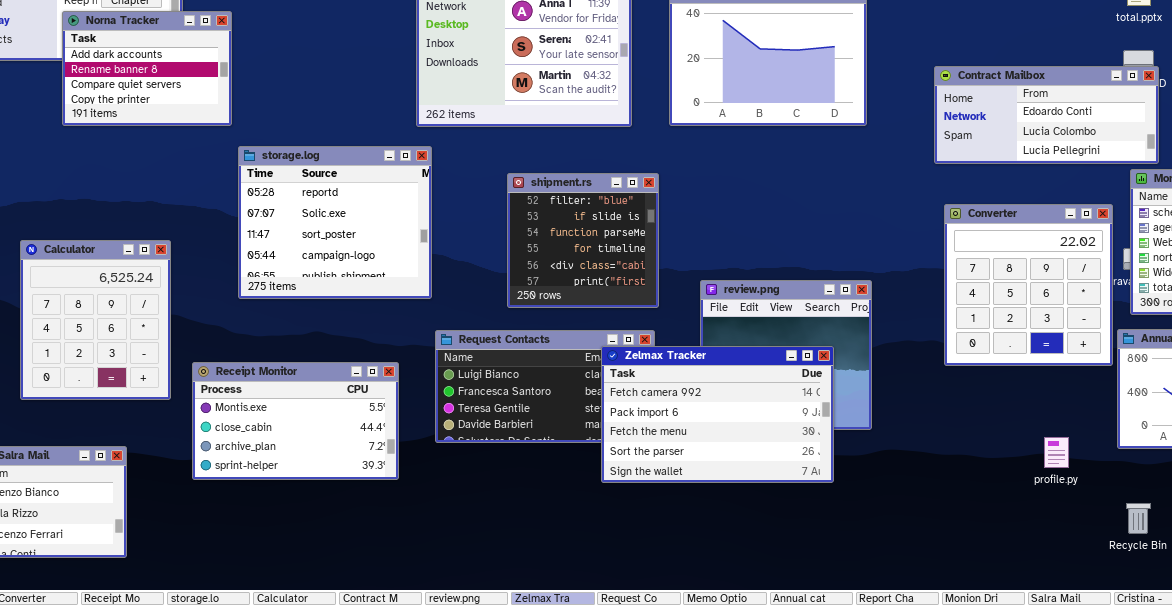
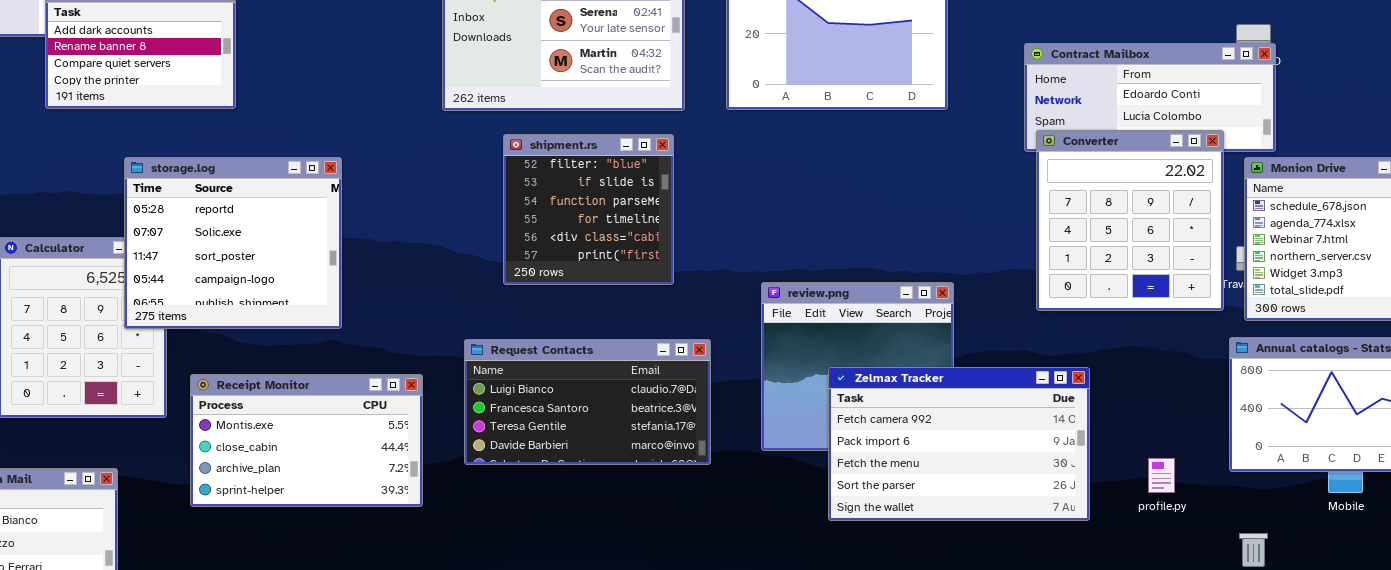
storage.log: [238,146,432,299] -> [124,157,342,329], moved
shipment.rs: [507,173,659,308] -> [503,134,674,285], moved
Converter: [944,204,1113,366] -> [1036,130,1224,311], moved
Zelmax Tracker: [601,346,834,483] -> [828,367,1090,521], moved

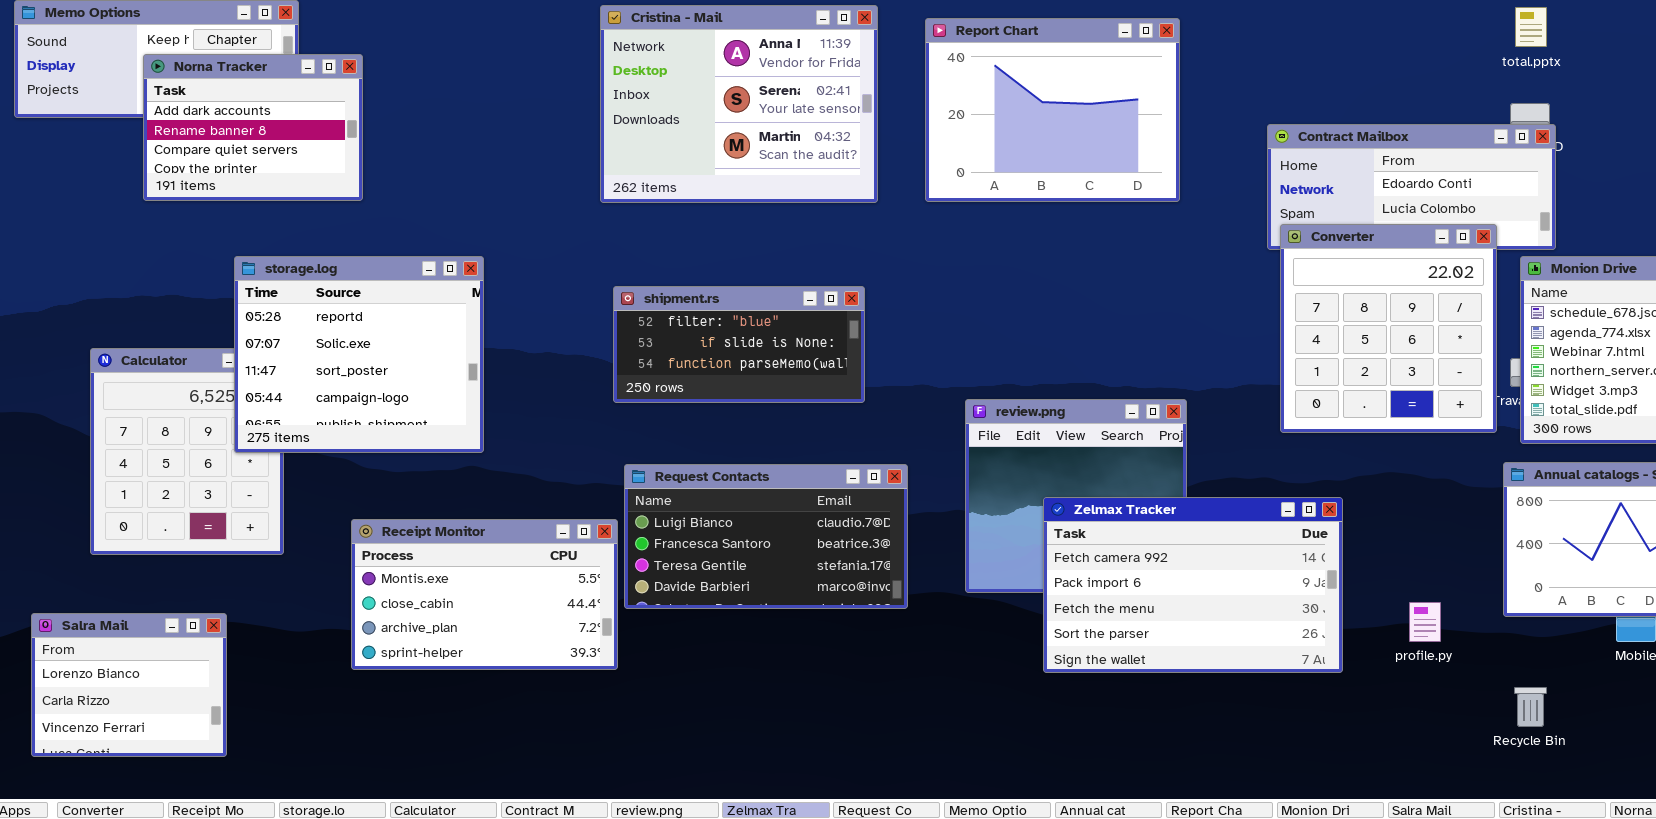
shipment.rs: [503,134,674,285] -> [613,286,865,403], resized
Receipt Monitor: [190,374,423,507] -> [351,519,618,670], moved

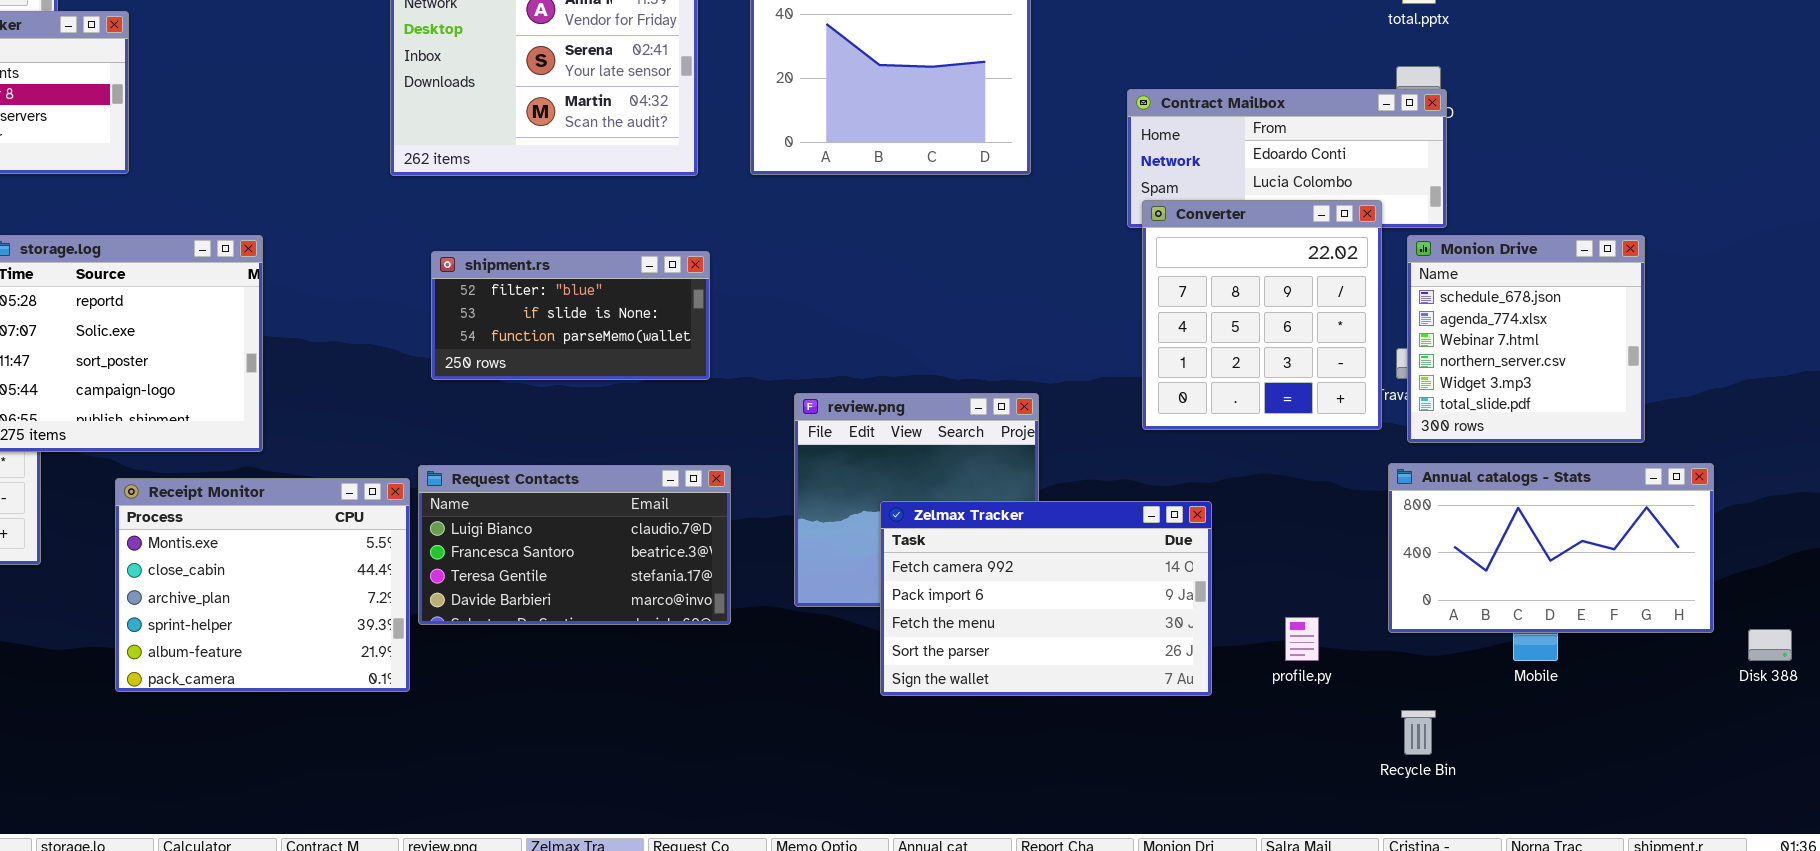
shipment.rs: [613,286,865,403] -> [431,251,710,380], moved
Receipt Monitor: [351,519,618,670] -> [115,478,410,692], resized

